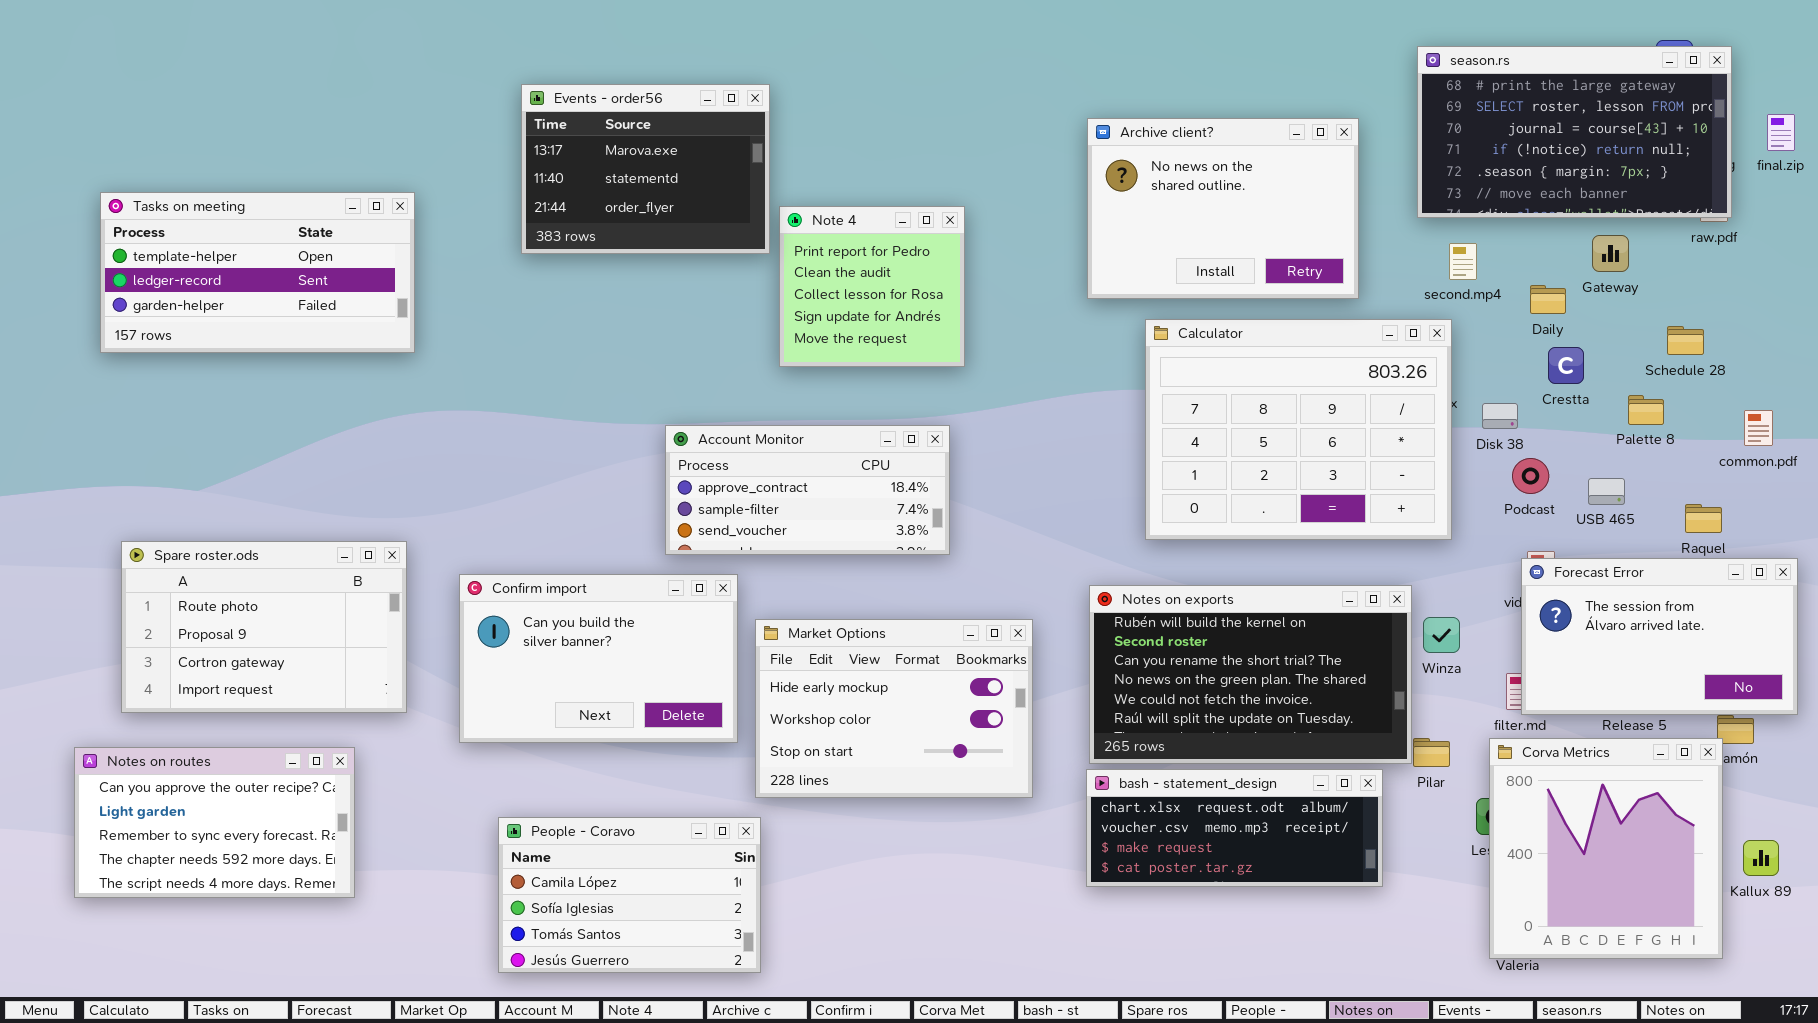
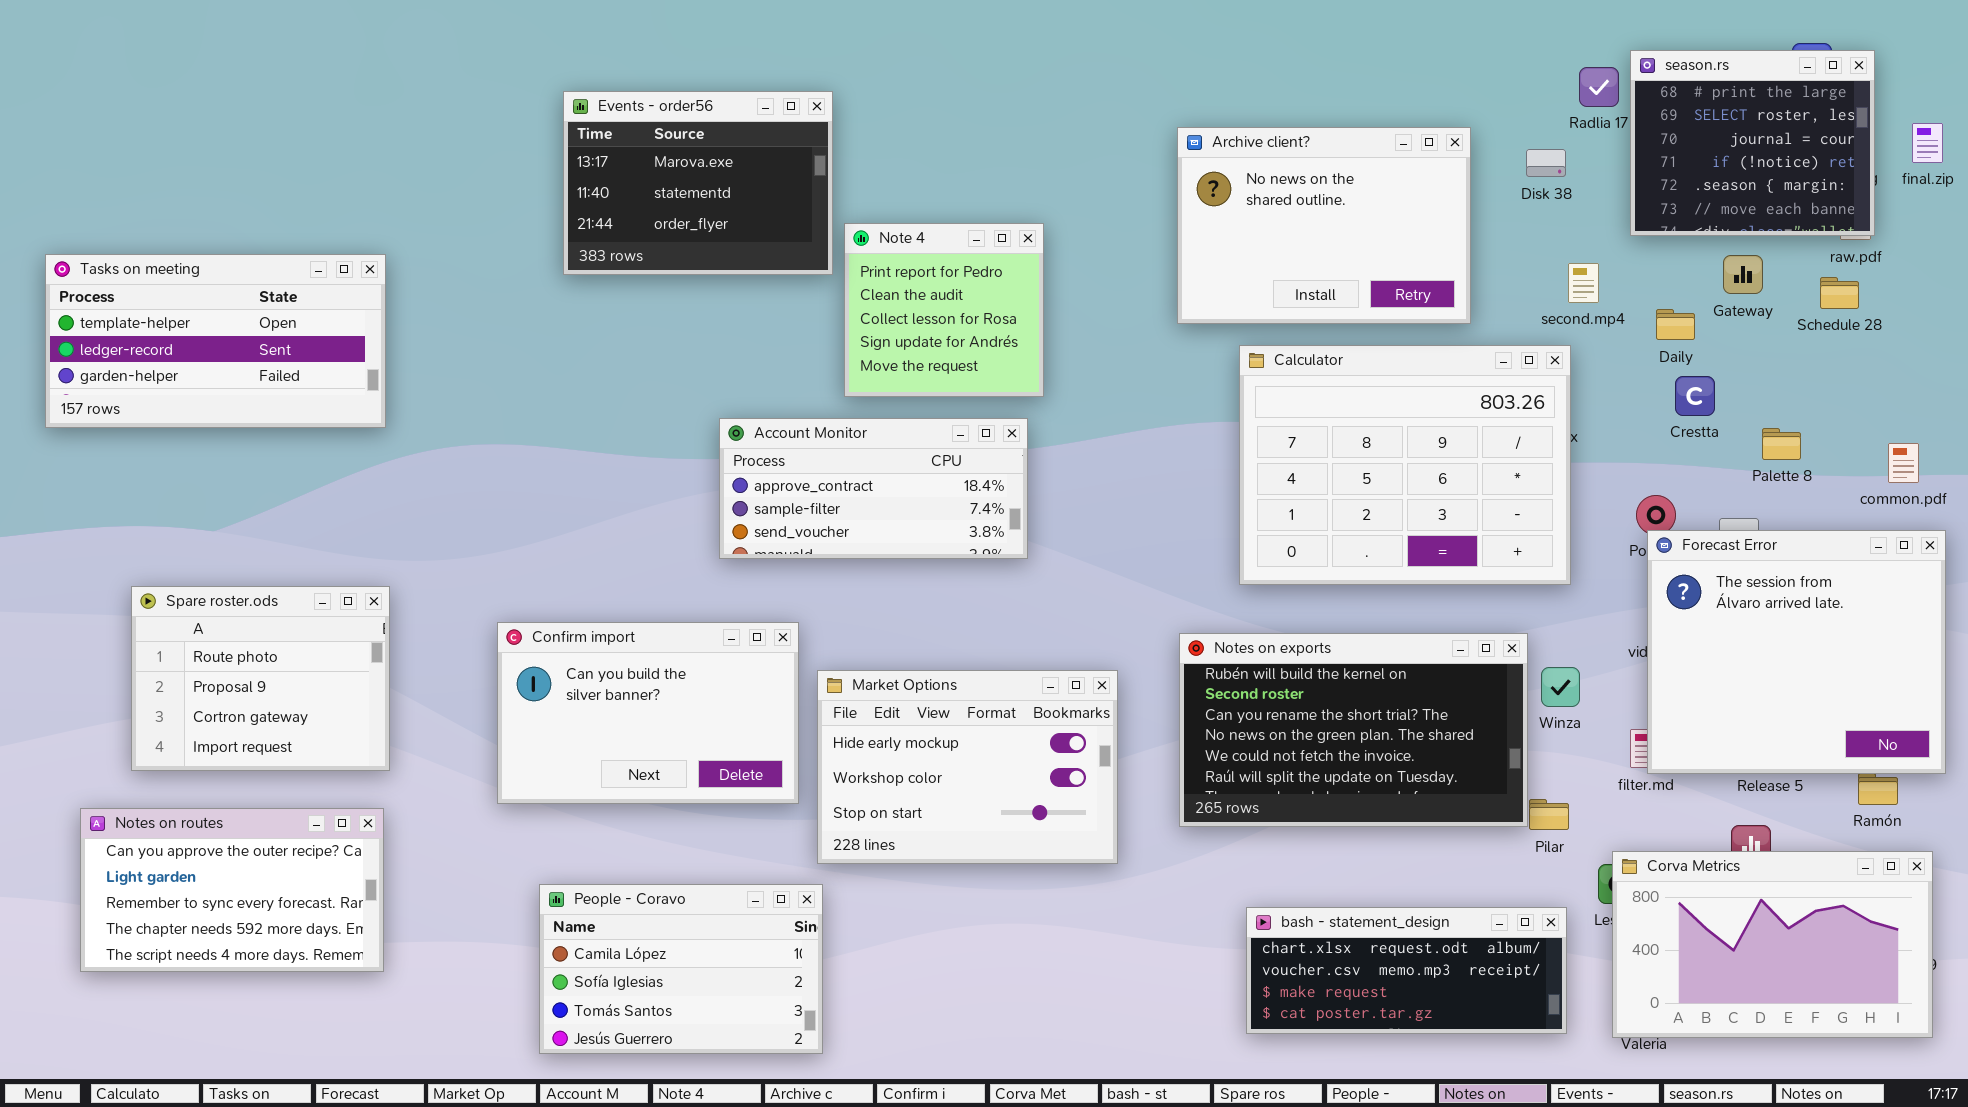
season.rs: [1417,46,1732,218] -> [1630,50,1875,236], resized
Tasks on meeting: [100,192,415,353] -> [45,254,386,428], moved
Schedule 28: [1667,326,1704,355] -> [1820,277,1859,309], moved
Disk 38: [1482,403,1518,429] -> [1526,149,1566,177], moved
Account Monitor: [665,425,950,555] -> [719,418,1028,559], moved
Spare roster.ods: [121,541,407,713] -> [131,586,390,771], resized
Forecast Error: [1521,558,1798,715] -> [1647,530,1946,774], resized
Corva Metrics: [1489,738,1723,959] -> [1612,851,1933,1038], resized
bash - statement_design: [1086,769,1383,887] -> [1246,907,1567,1034], moved

